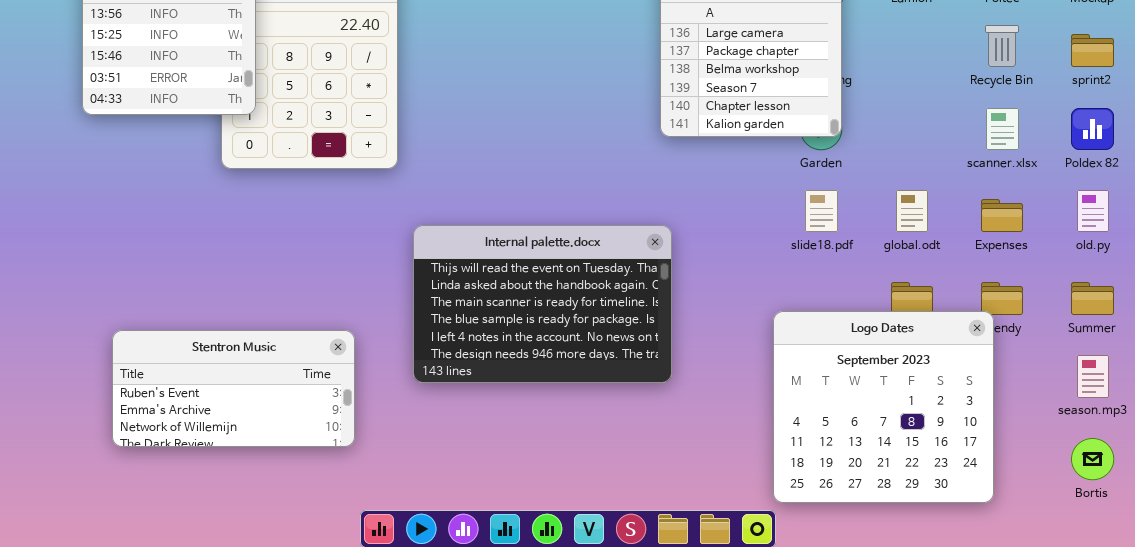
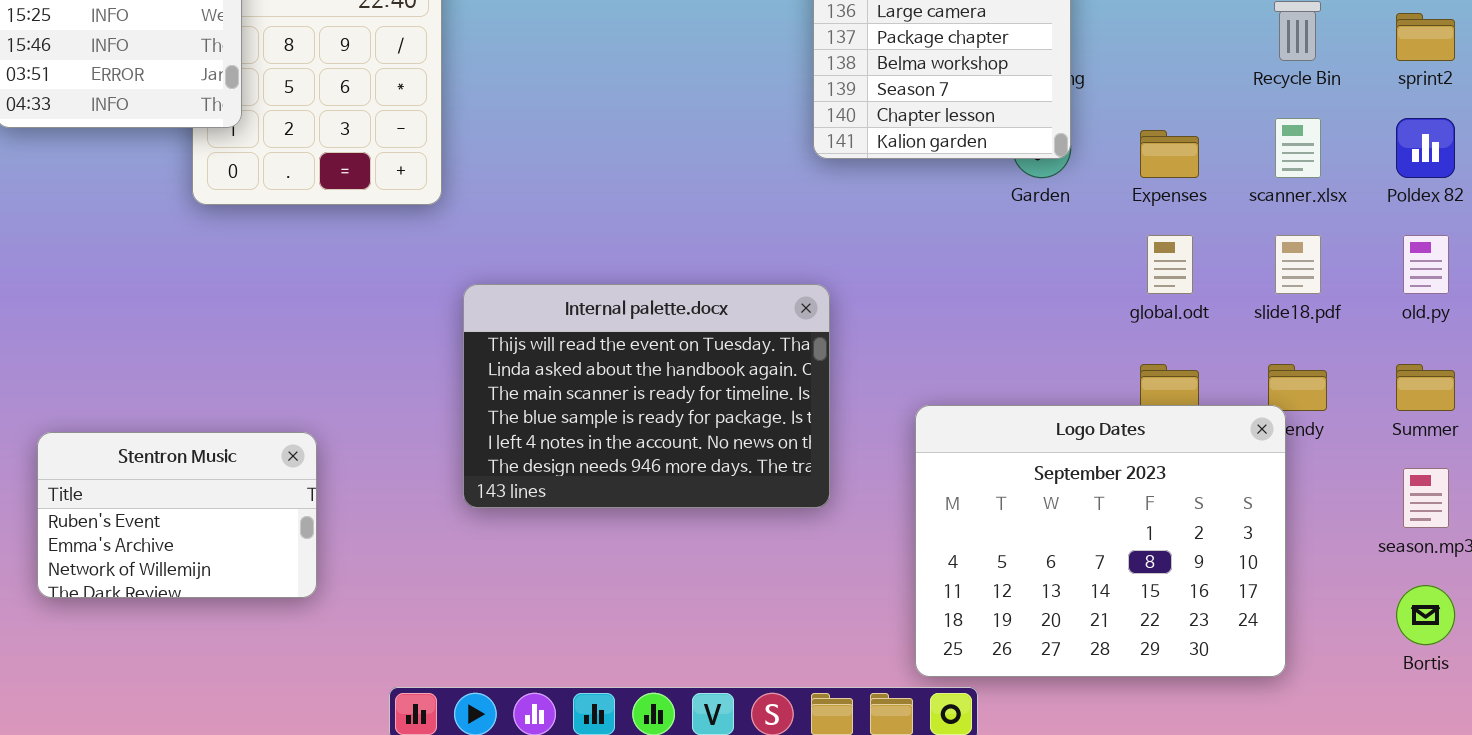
slide18.pdf: [805,190,838,232] -> [1275,235,1321,294], moved
Expenses: [981,199,1023,232] -> [1140,130,1199,178], moved
Logo Dates: [773,311,994,503] -> [915,405,1286,677], resized
Stentron Music: [112,330,355,447] -> [37,432,317,598], resized

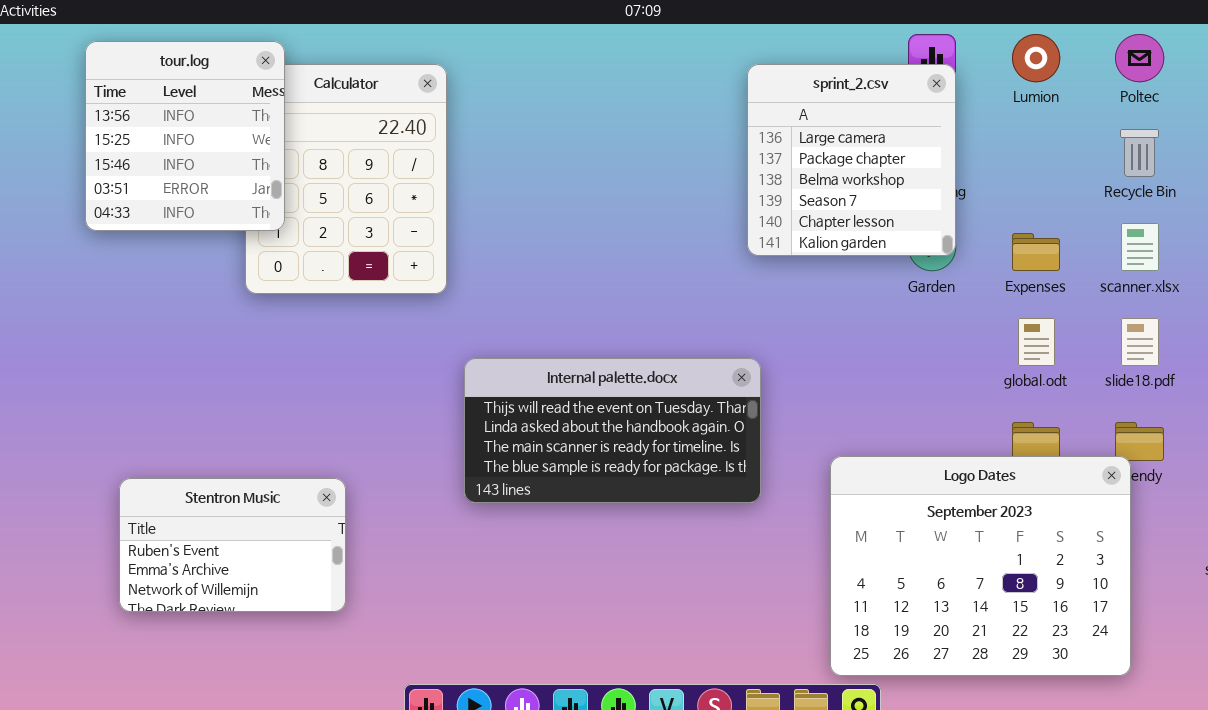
Internal palette.docx: [463,284,830,508] -> [464,358,761,503], resized

